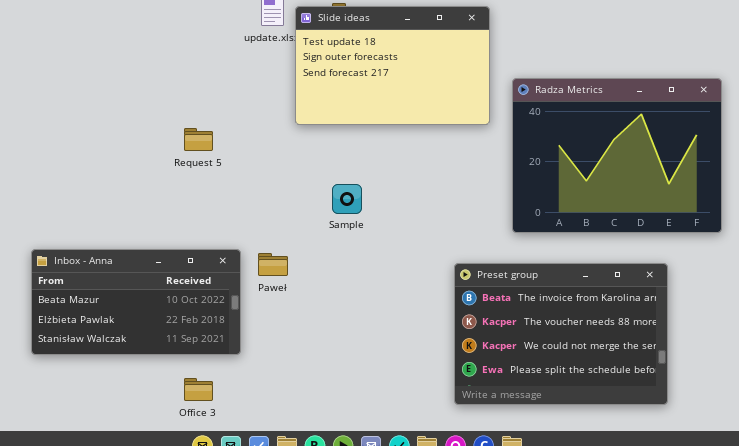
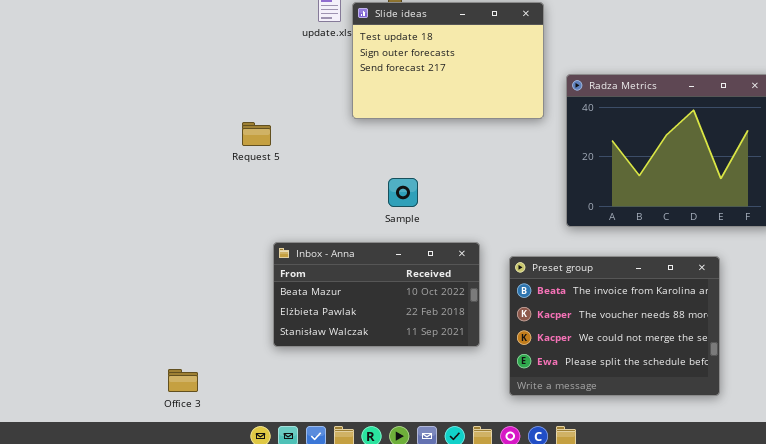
Inbox - Anna: [31,249,241,355] -> [273,242,480,347], moved
Office 3: [184,378,213,401] -> [168,369,198,392], moved

